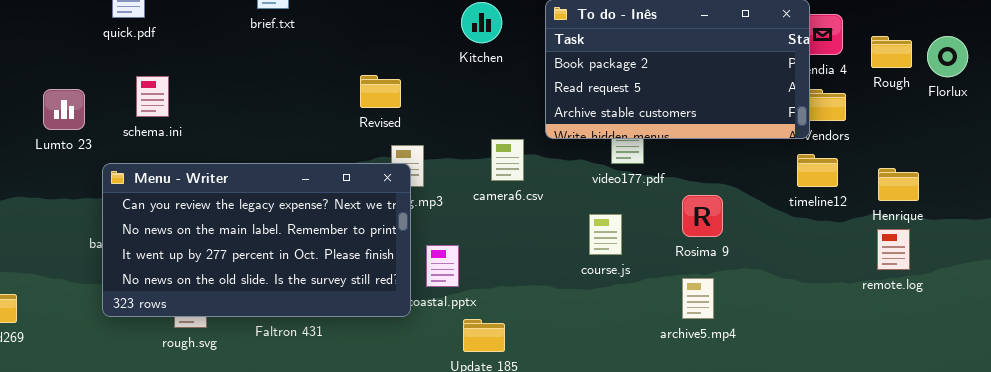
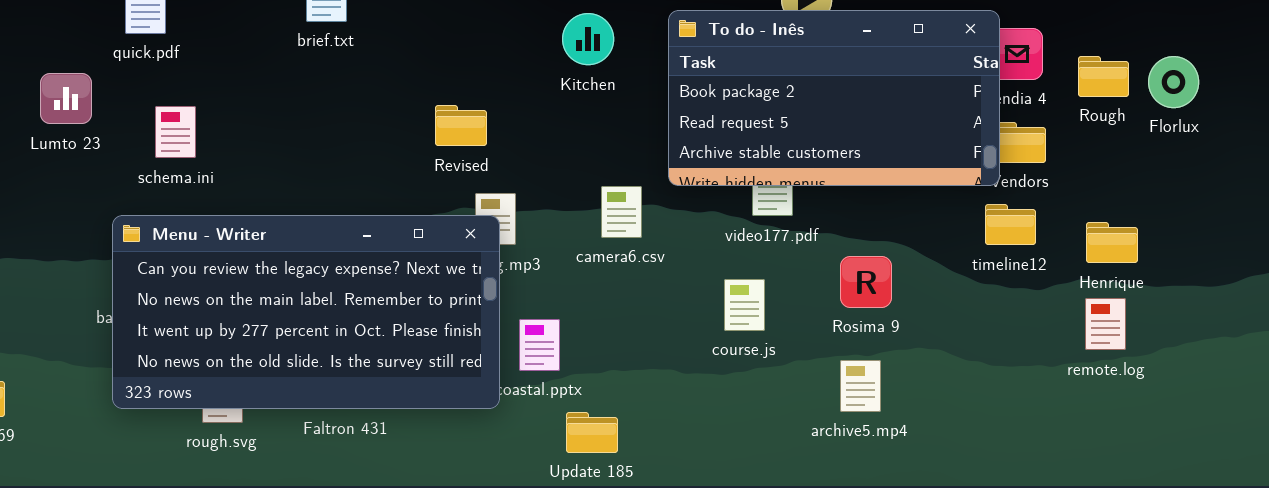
Lumto 23: [43,89,85,130] -> [40,73,92,124], moved

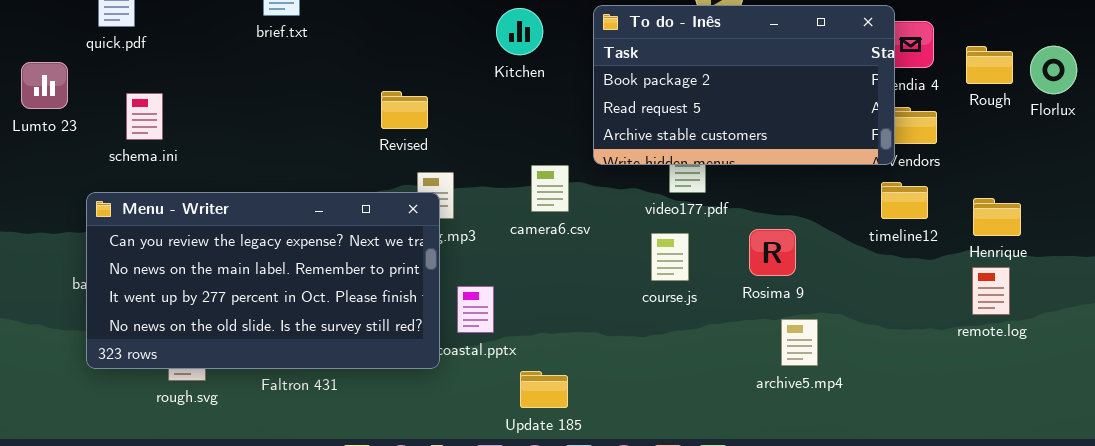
course.js: [724,279,765,331] -> [651,233,689,281], moved
archive5.mp4: [840,360,881,412] -> [781,319,818,366], moved
Update 185: [566,412,618,453] -> [520,371,568,408], moved

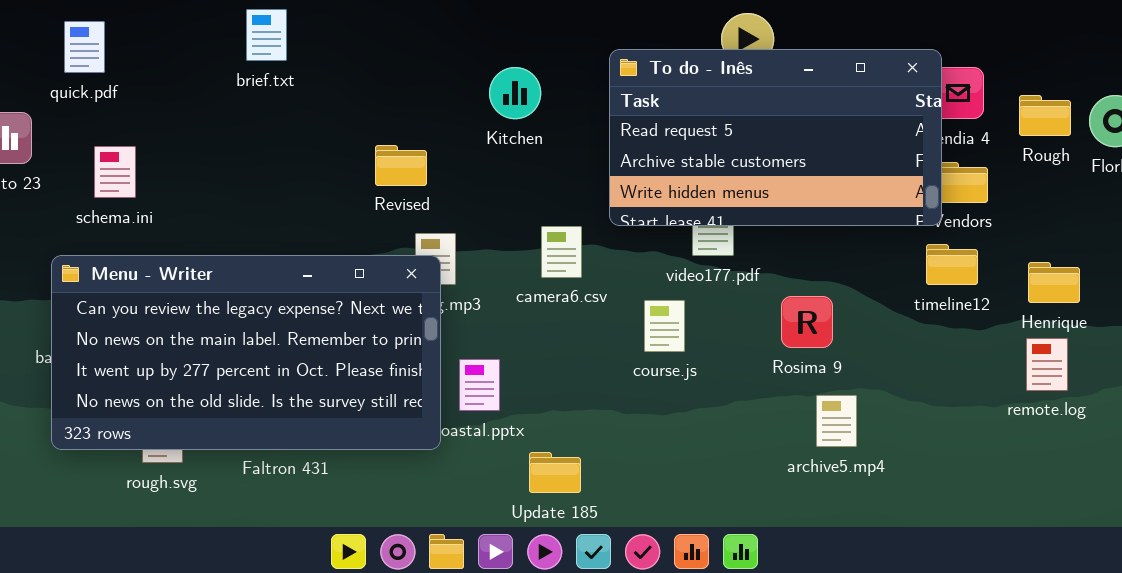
To do - Inês: [593,5,895,165] -> [609,49,942,226], scrolled down 1 row
Kitchen: [496,8,543,55] -> [489,67,541,119], moved
course.js: [651,233,689,281] -> [644,300,685,352], moved

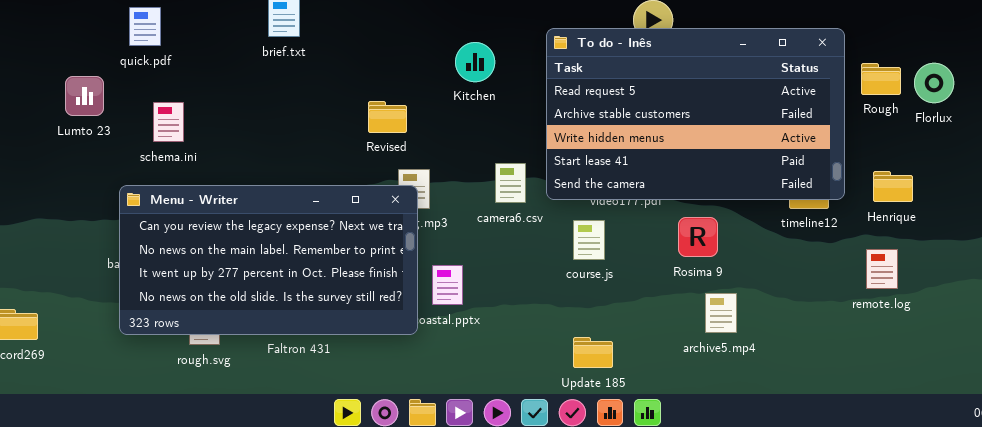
To do - Inês: [609,49,942,226] -> [546,28,845,200], resized
Henrique: [1028,262,1080,303] -> [873,171,913,202], moved
Update 185: [529,452,581,493] -> [573,337,613,368], moved

